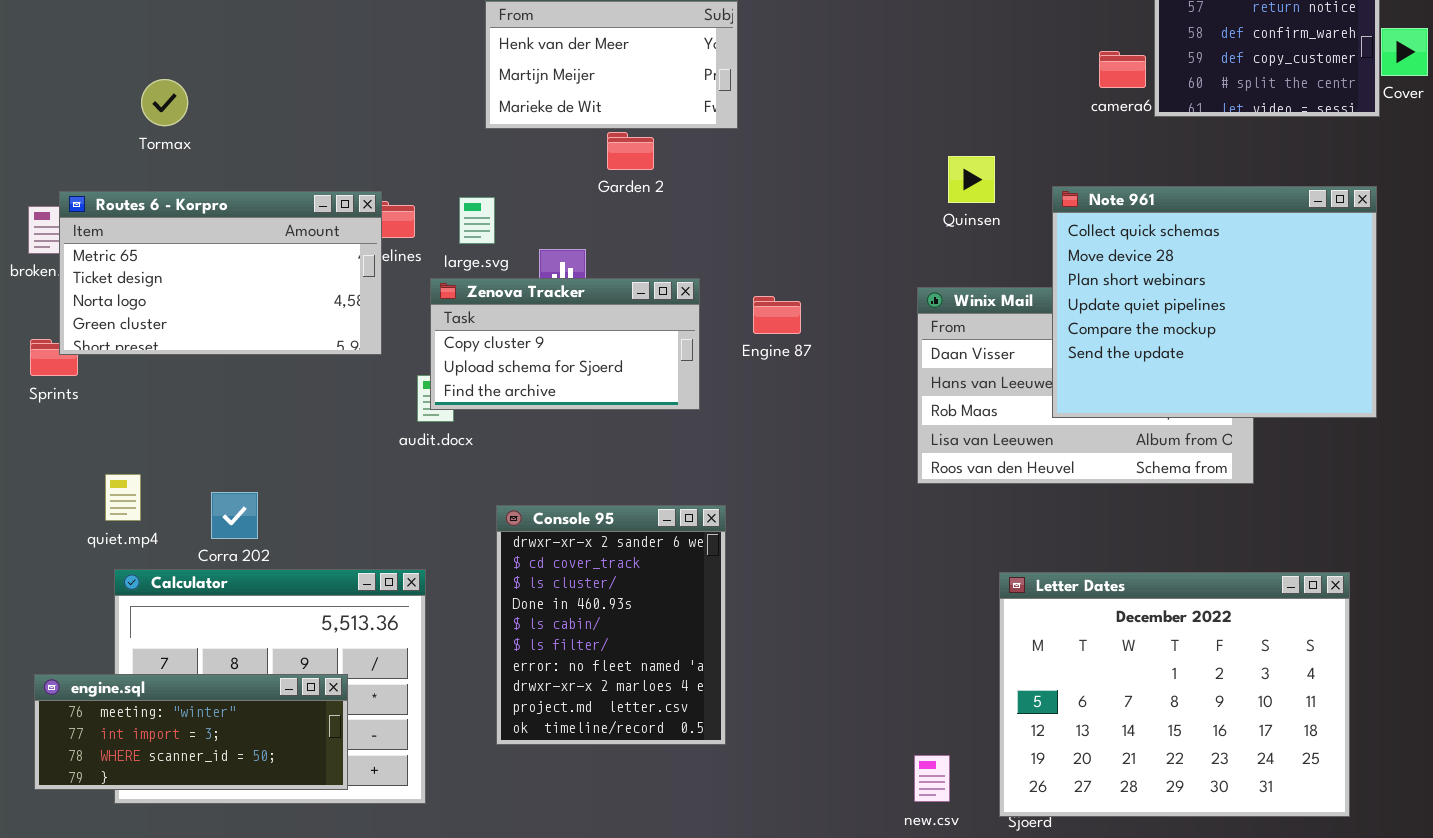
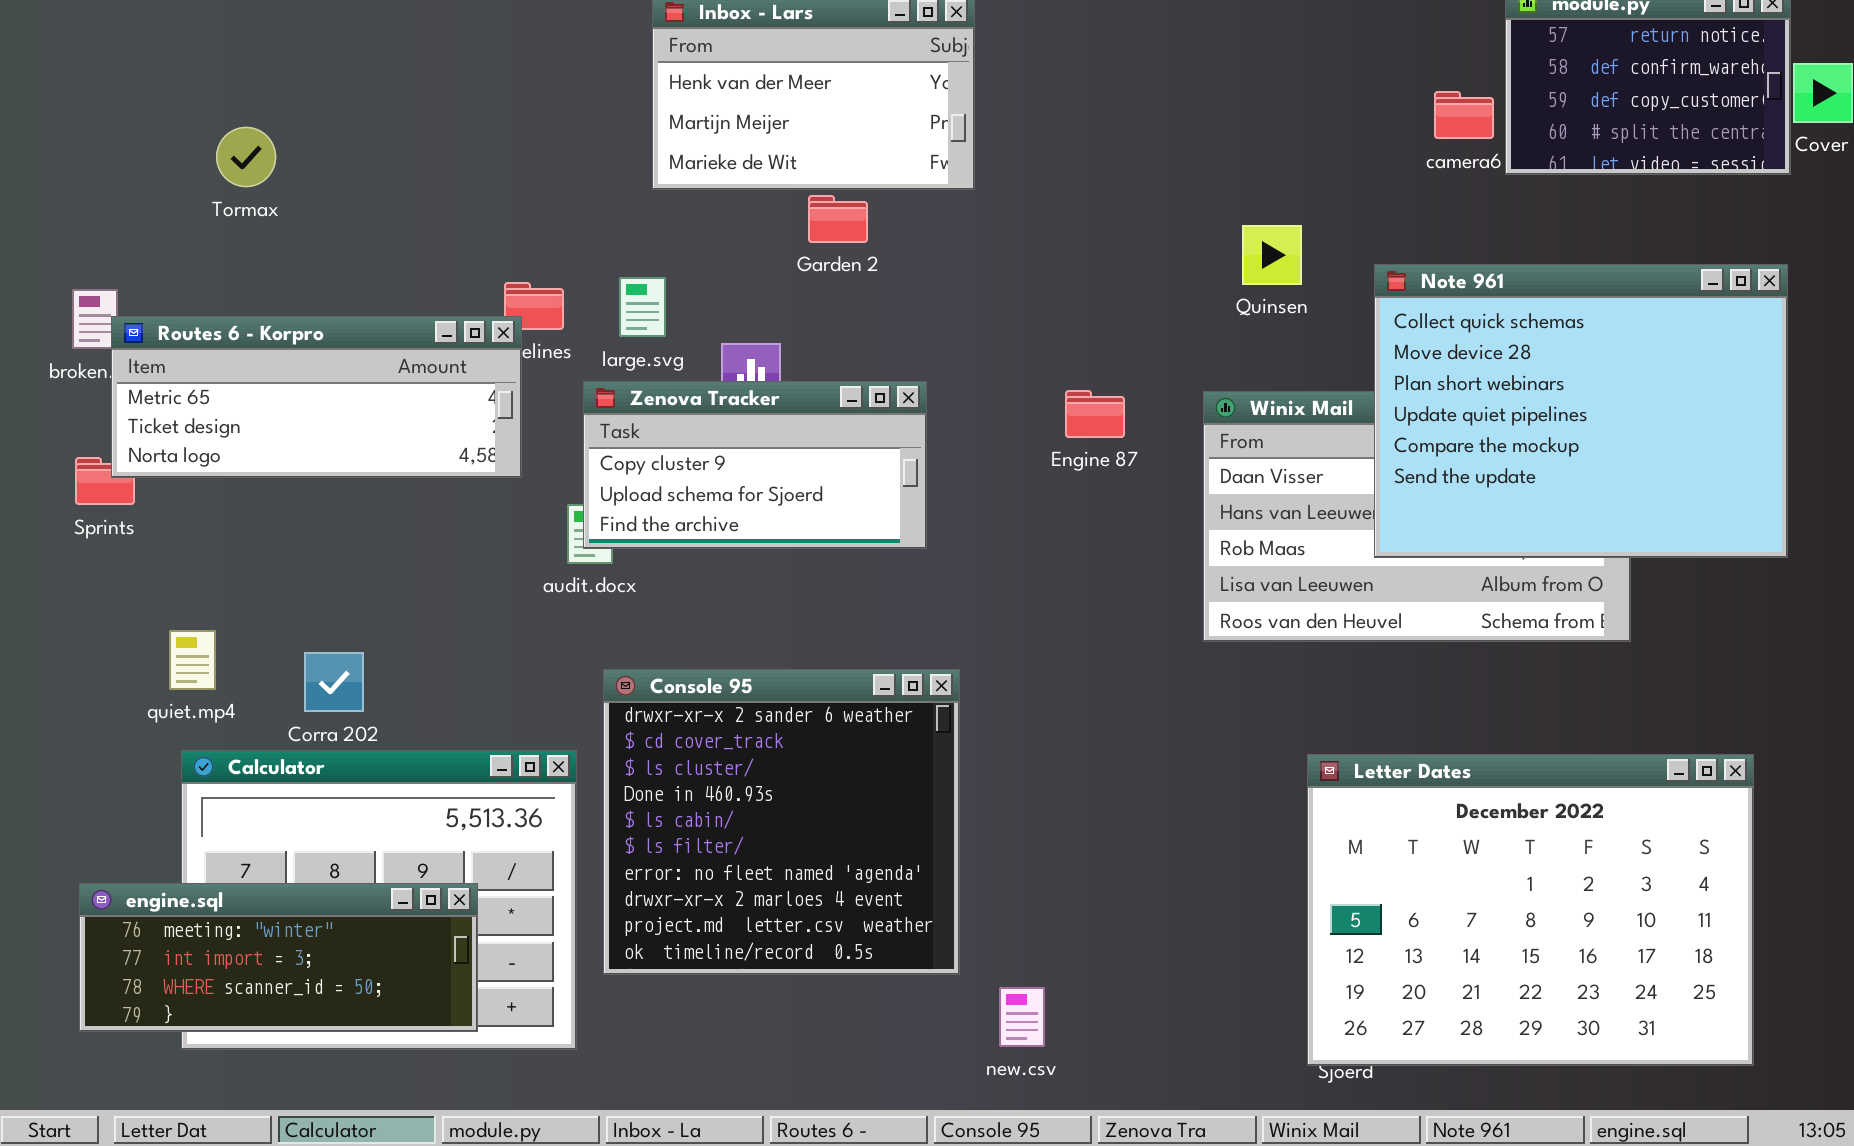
Routes 6 - Korpro: [59,191,382,355] -> [111,316,522,478], resized
Engine 87: [753,296,801,334] -> [1065,390,1125,438], moved
Console 95: [496,505,726,745] -> [603,669,960,975], resized
new.csv: [914,755,950,802] -> [999,987,1045,1047], moved

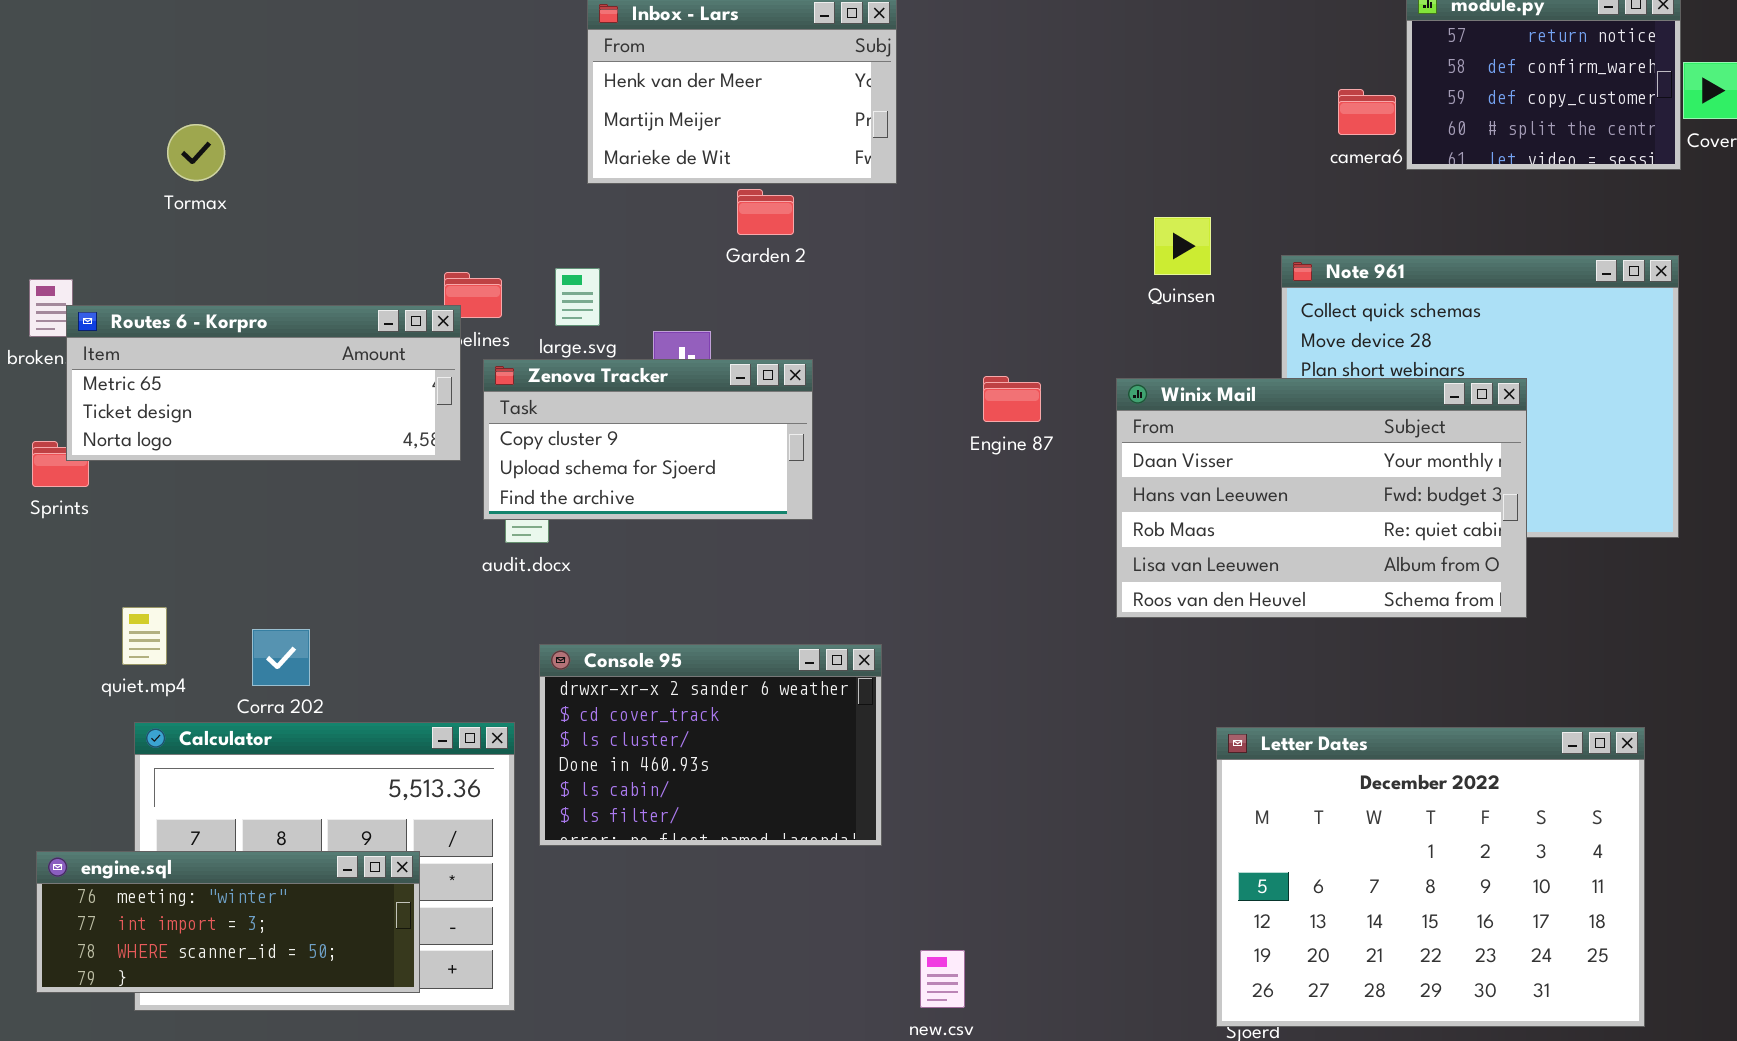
Zenova Tracker: [583,381,927,549] -> [483,359,813,520], moved
Winix Mail: [1203,391,1631,642] -> [1116,378,1527,618], raised
Console 95: [603,669,960,975] -> [539,644,882,846], resized

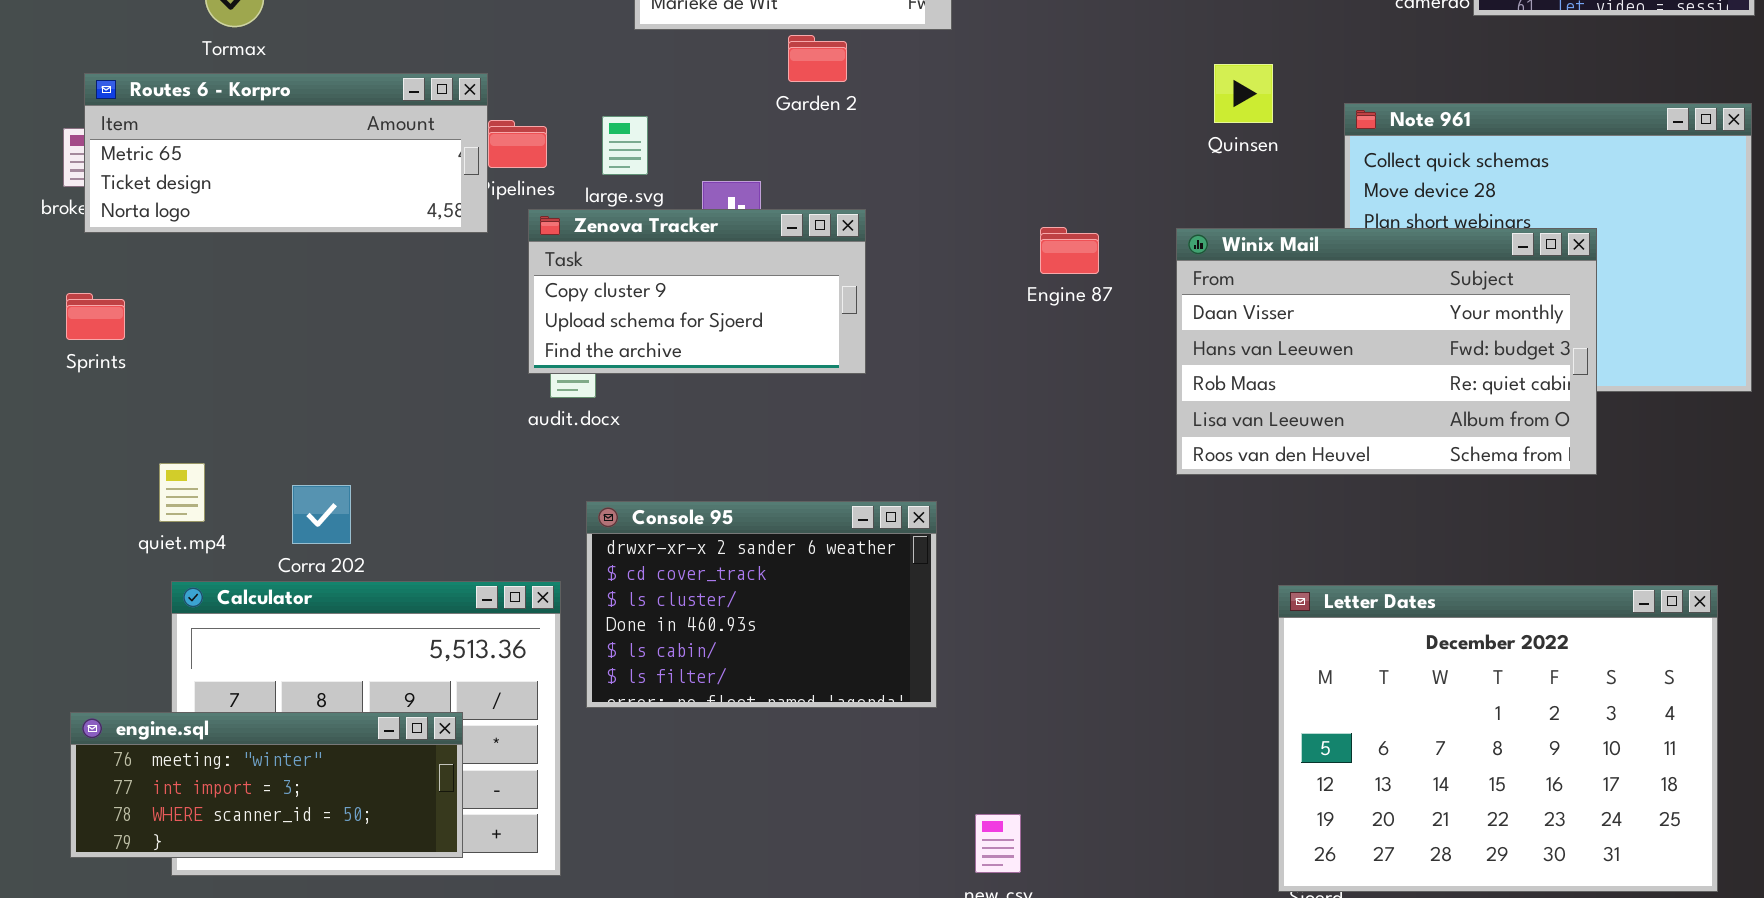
Routes 6 - Korpro: [66,305,461,461] -> [84,73,488,233], moved

